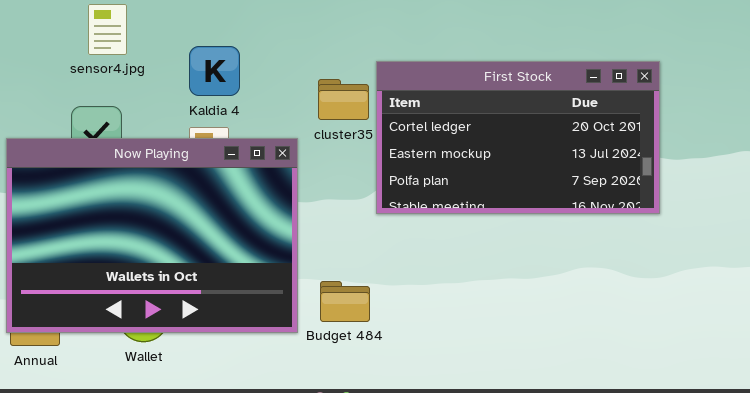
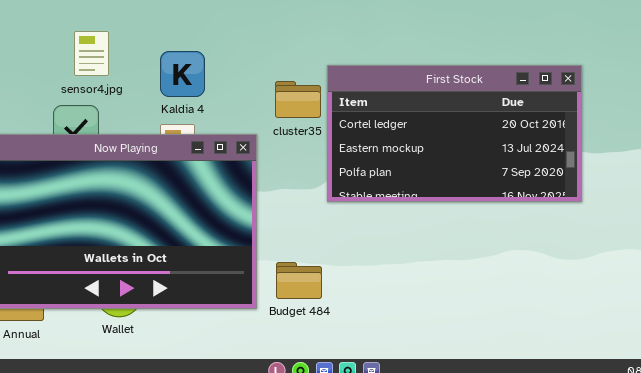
sensor4.jpg: [88,4,127,55] -> [74,31,109,76], moved

